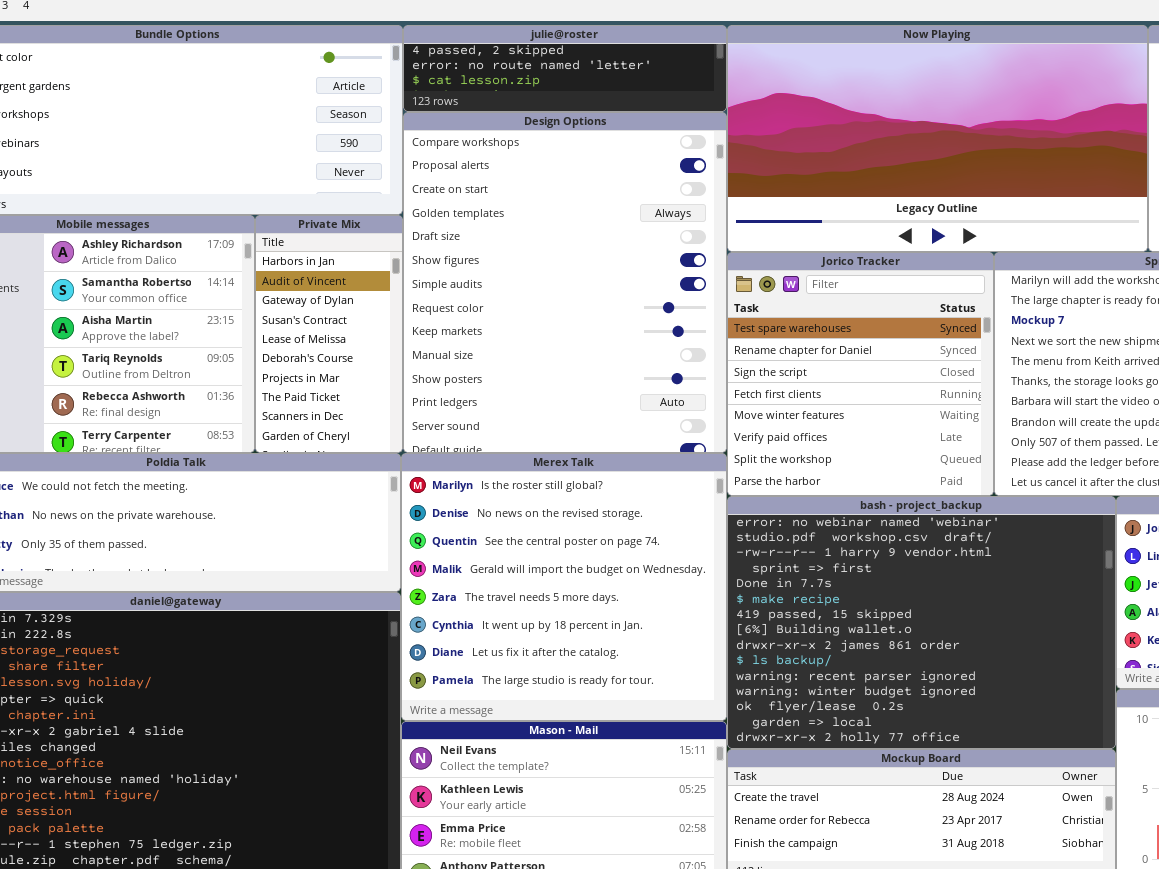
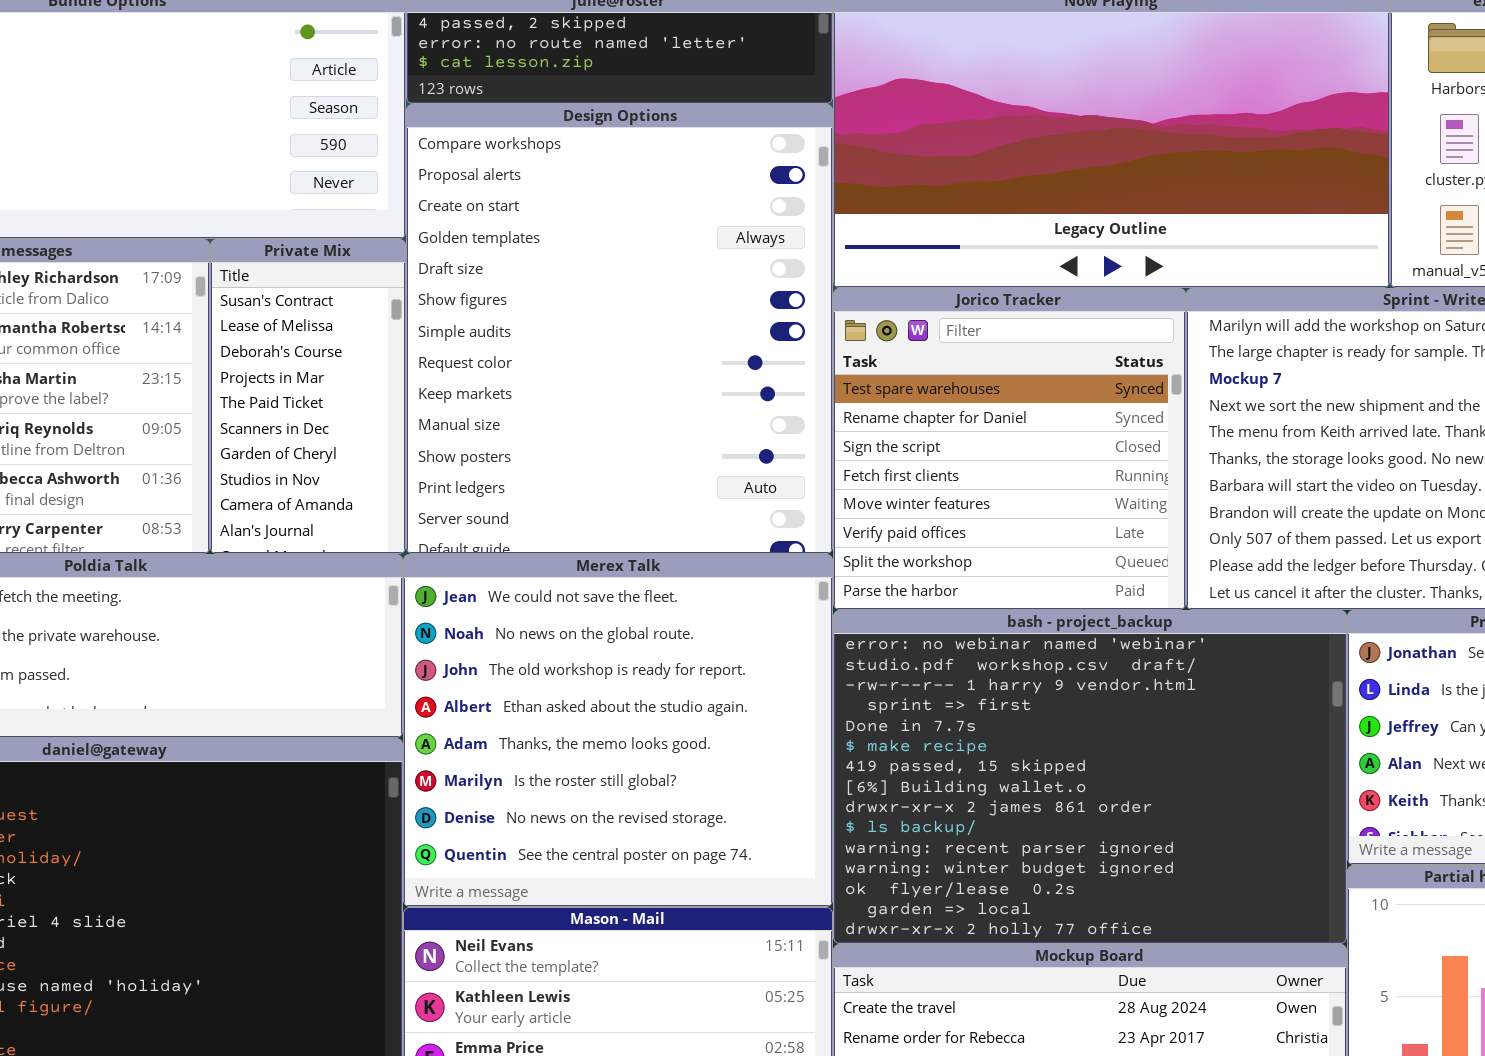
Private Mix: [255,215,403,453] -> [210,239,406,554], scrolled down 3 rows
Merex Talk: [401,453,727,721] -> [403,554,833,907], scrolled up 5 rows

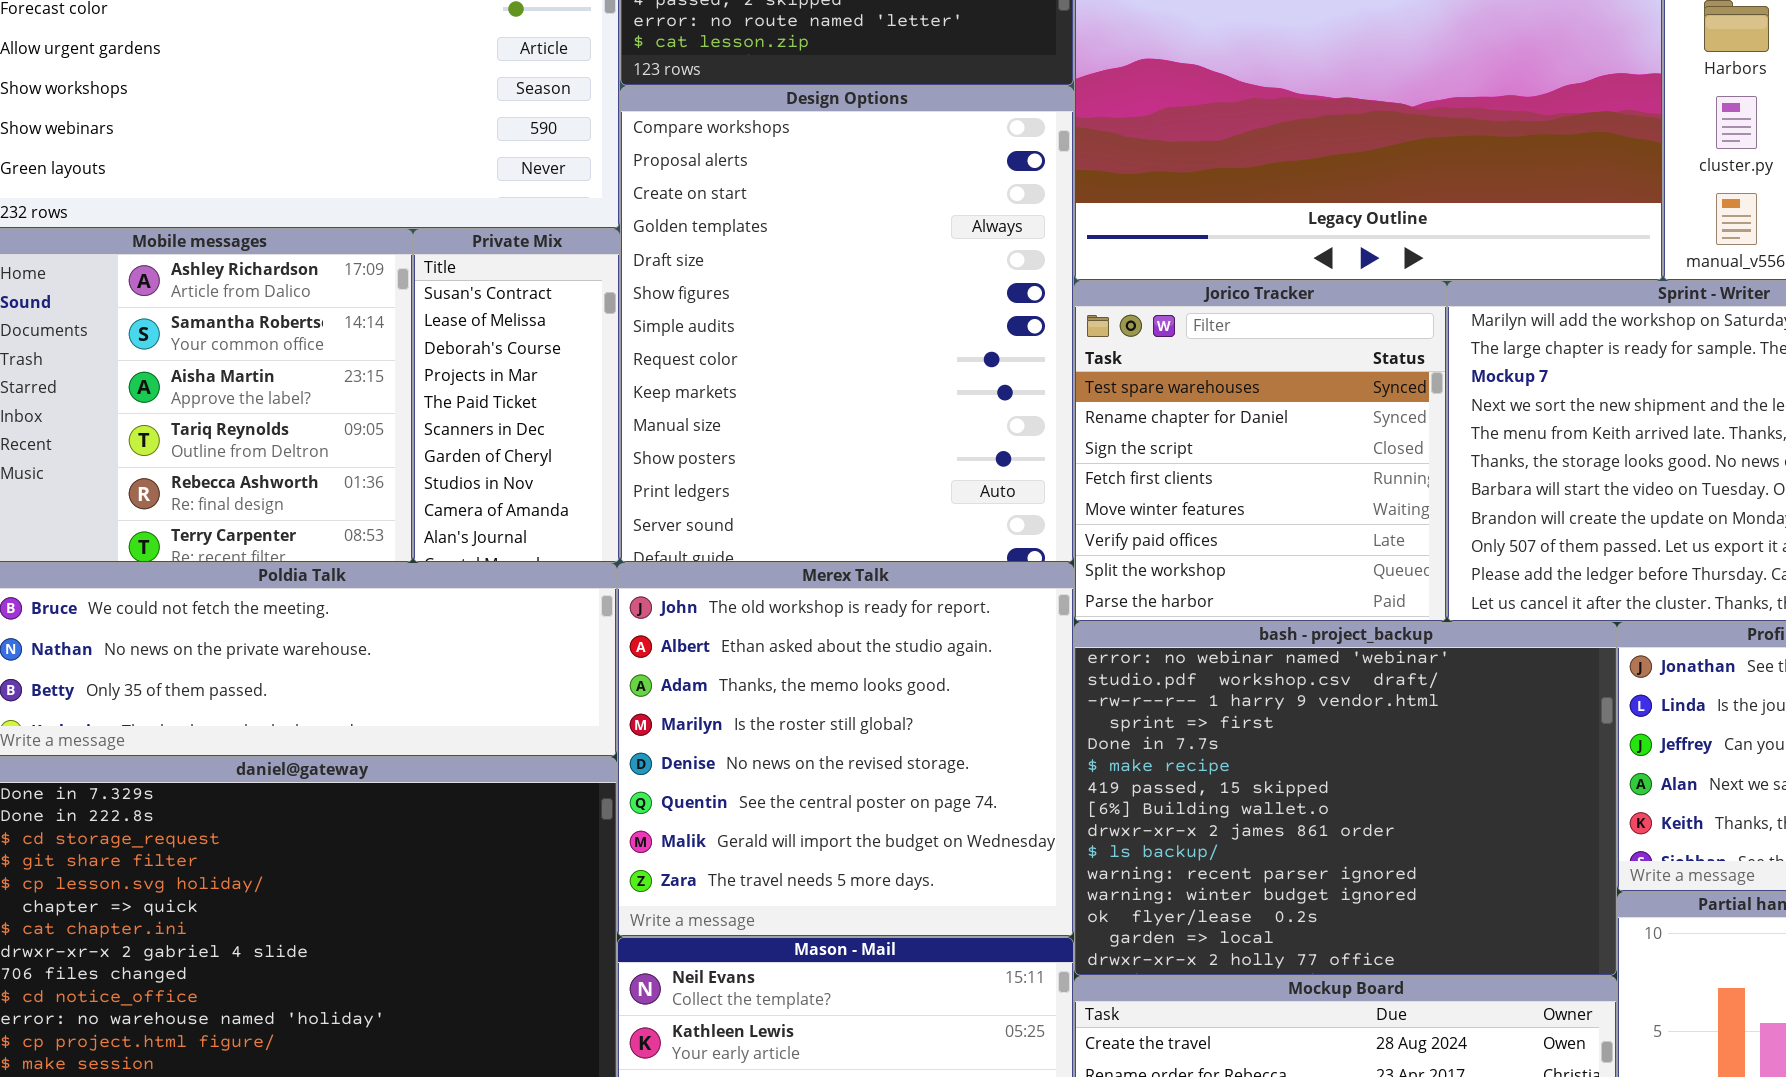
Merex Talk: [403,554,833,907] -> [617,563,1074,937], scrolled down 2 rows

